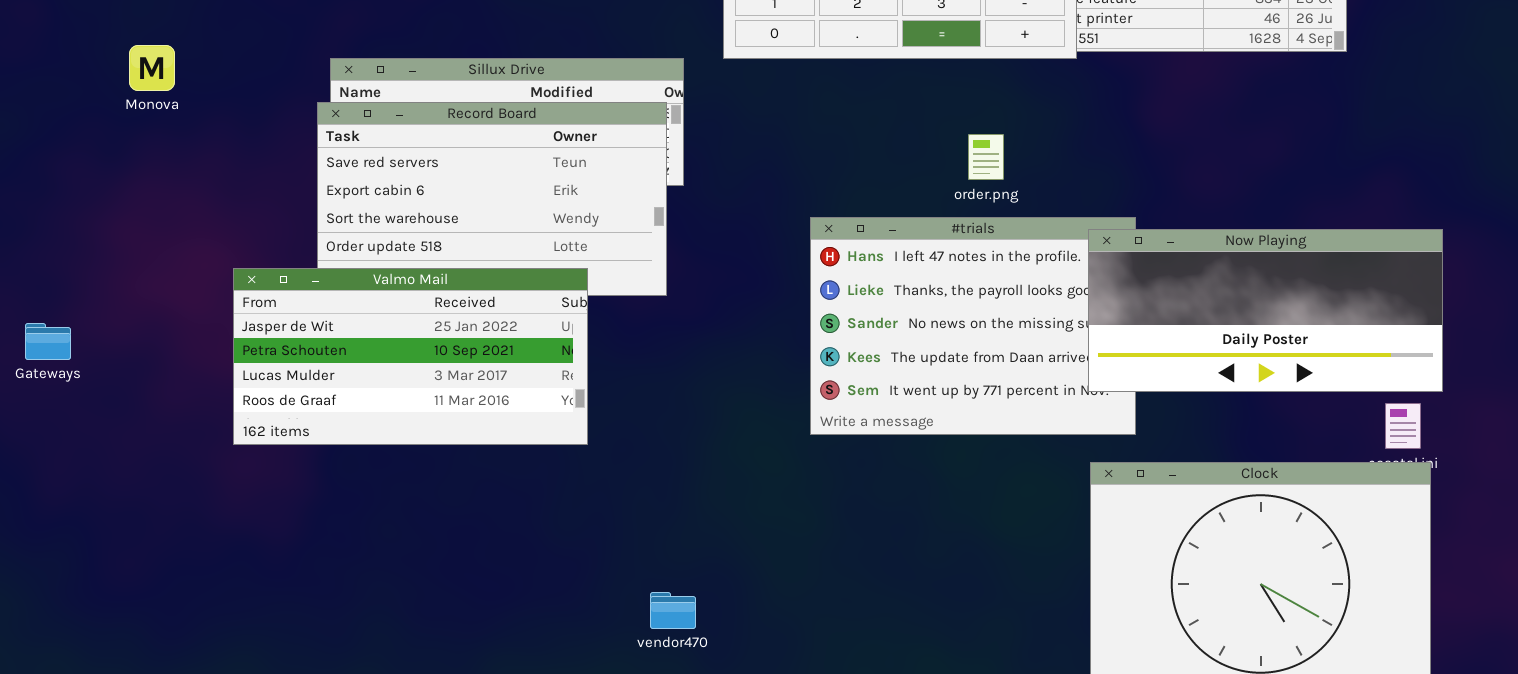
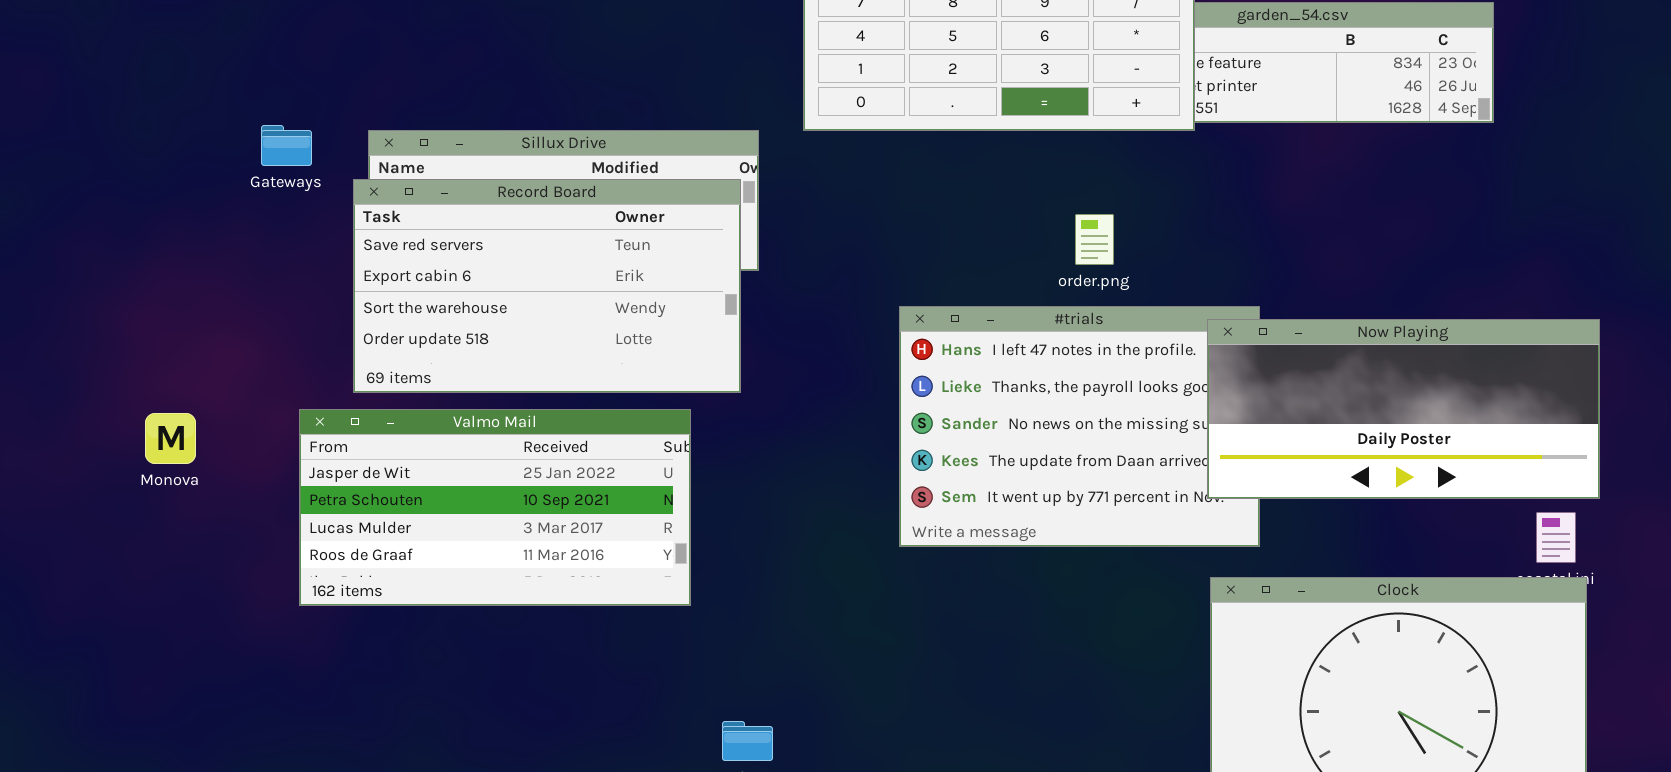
Monova: [129,45,175,91] -> [145,413,196,464], moved
Valmo Mail: [233,268,588,445] -> [299,409,691,606], moved
Gateways: [25,323,71,360] -> [261,125,312,166], moved

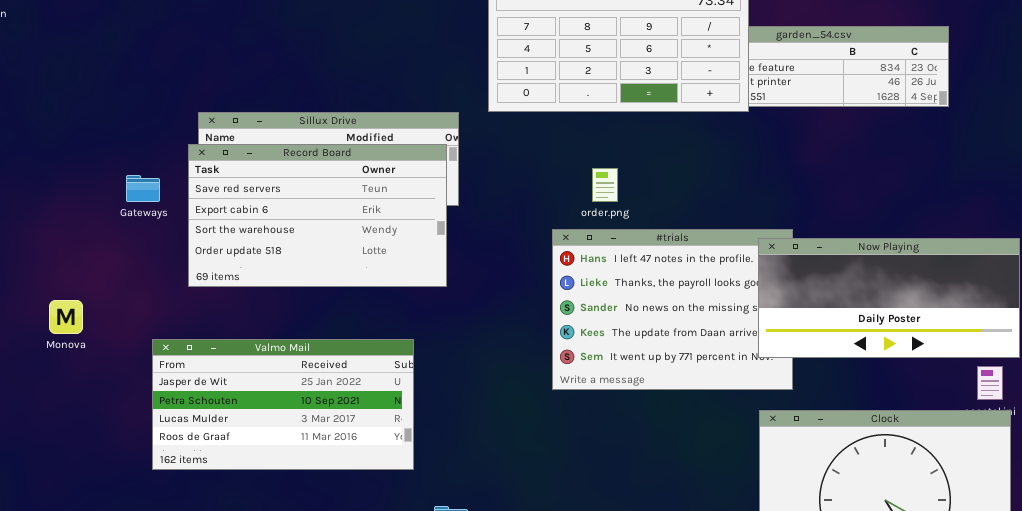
Gateways: [261,125,312,166] -> [126,175,160,202], moved
order.png: [1075,214,1114,265] -> [592,168,618,202], moved
Valmo Mail: [299,409,691,606] -> [152,339,414,470], moved

